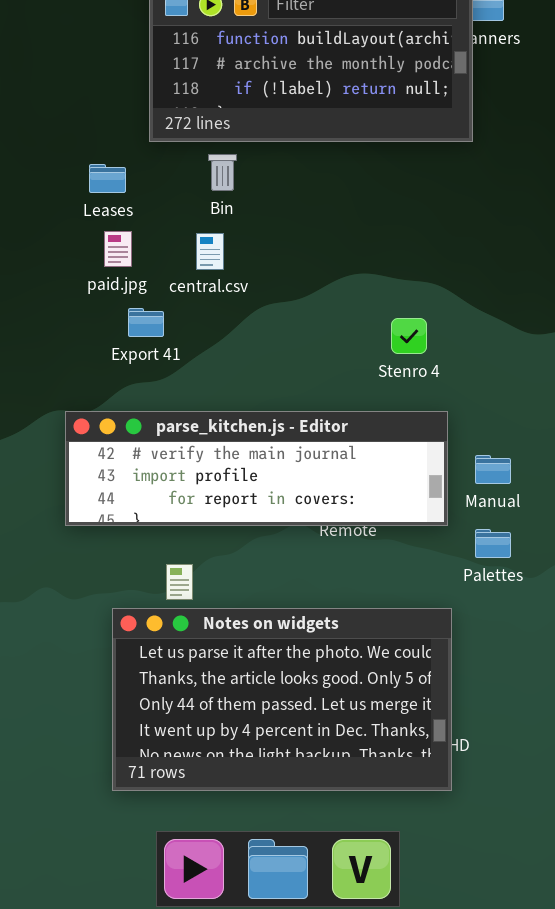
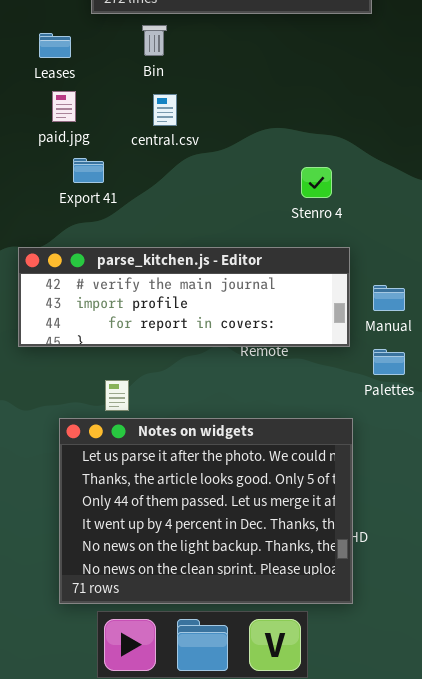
central.csv: [196,233,224,270] -> [153,94,177,126], moved
Notes on widgets: [112,608,452,791] -> [59,418,353,604], resized

